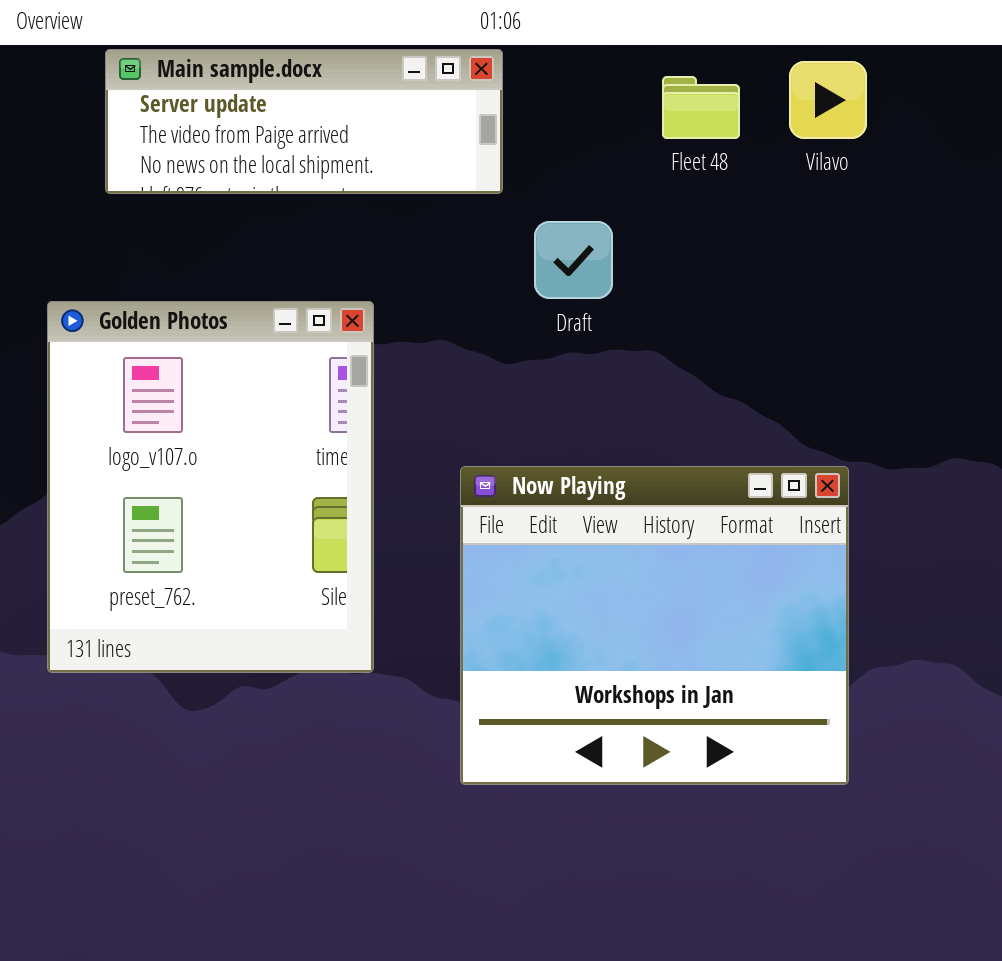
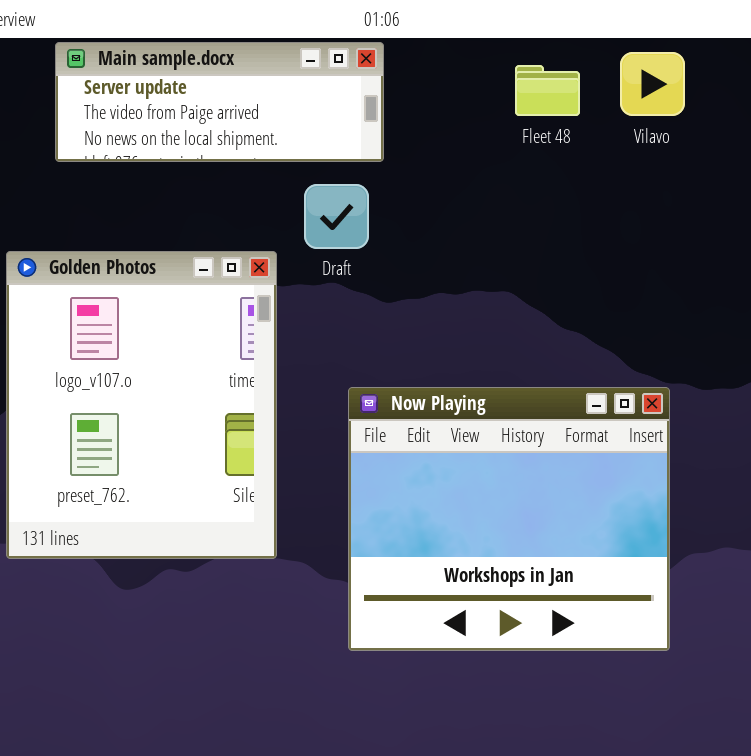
Draft: [534,221,613,299] -> [304,184,369,249], moved

